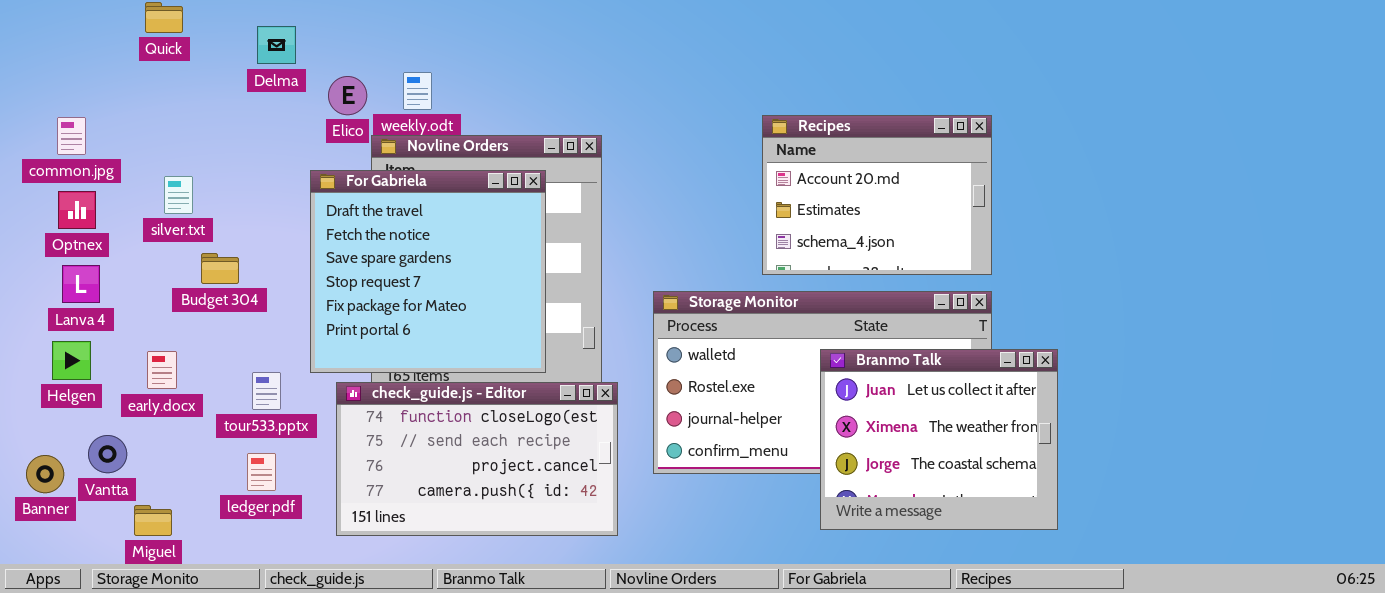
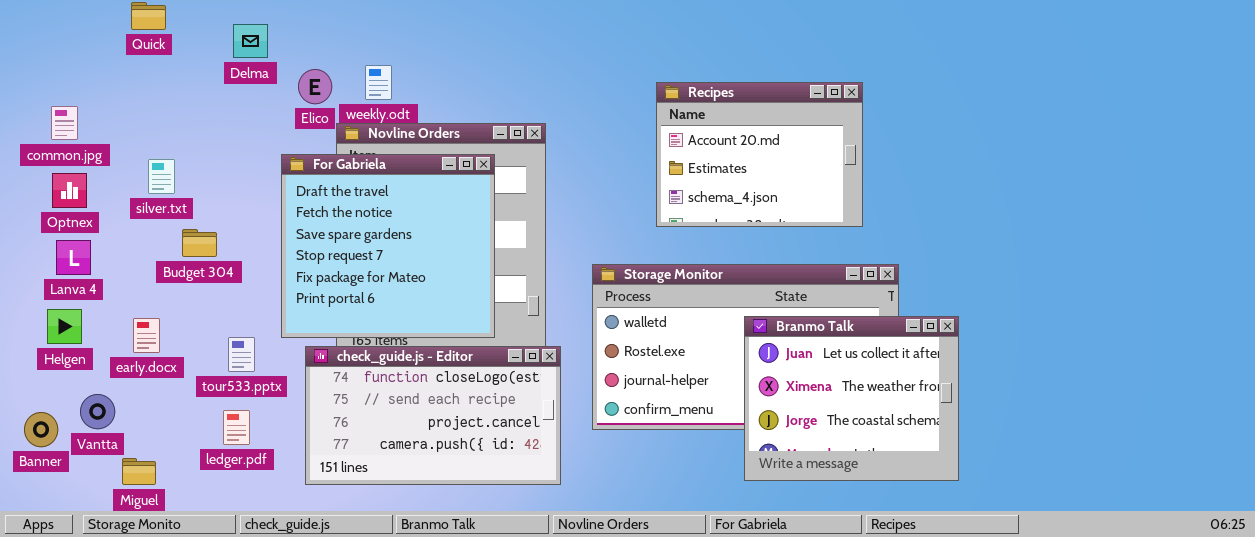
Recipes: [762,115,992,275] -> [656,82,863,227], moved

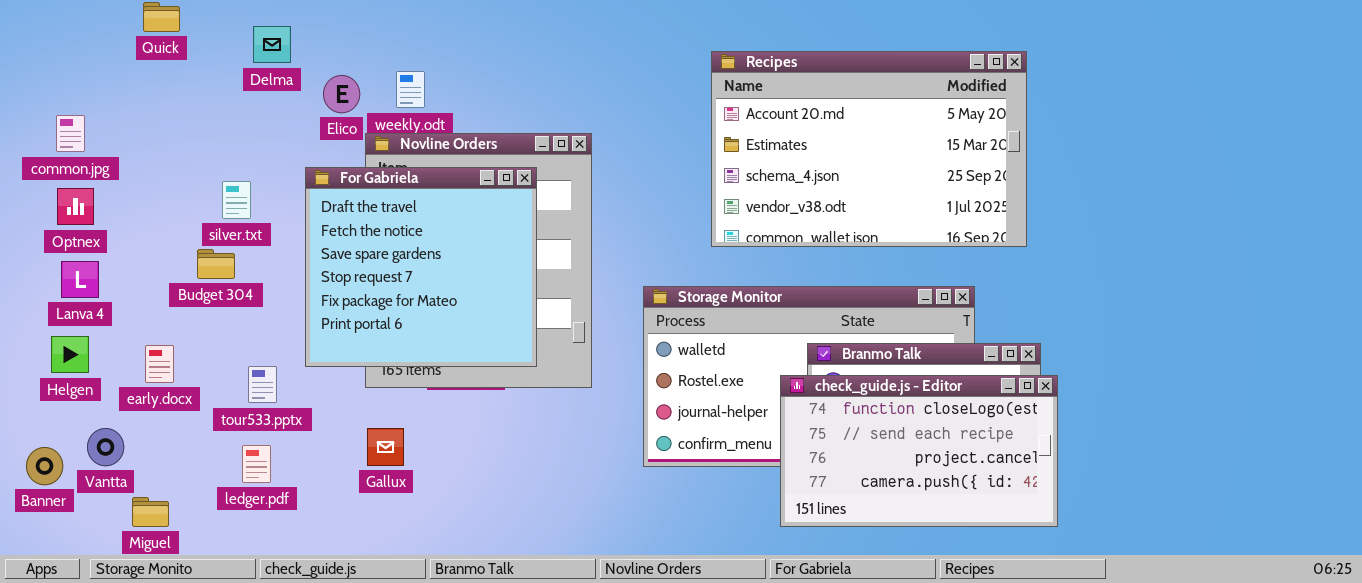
Recipes: [656,82,863,227] -> [711,51,1027,247], resized
silver.txt: [148,159,175,194] -> [222,181,251,219], moved
check_guide.js - Editor: [305,346,561,485] -> [780,375,1058,527], moved

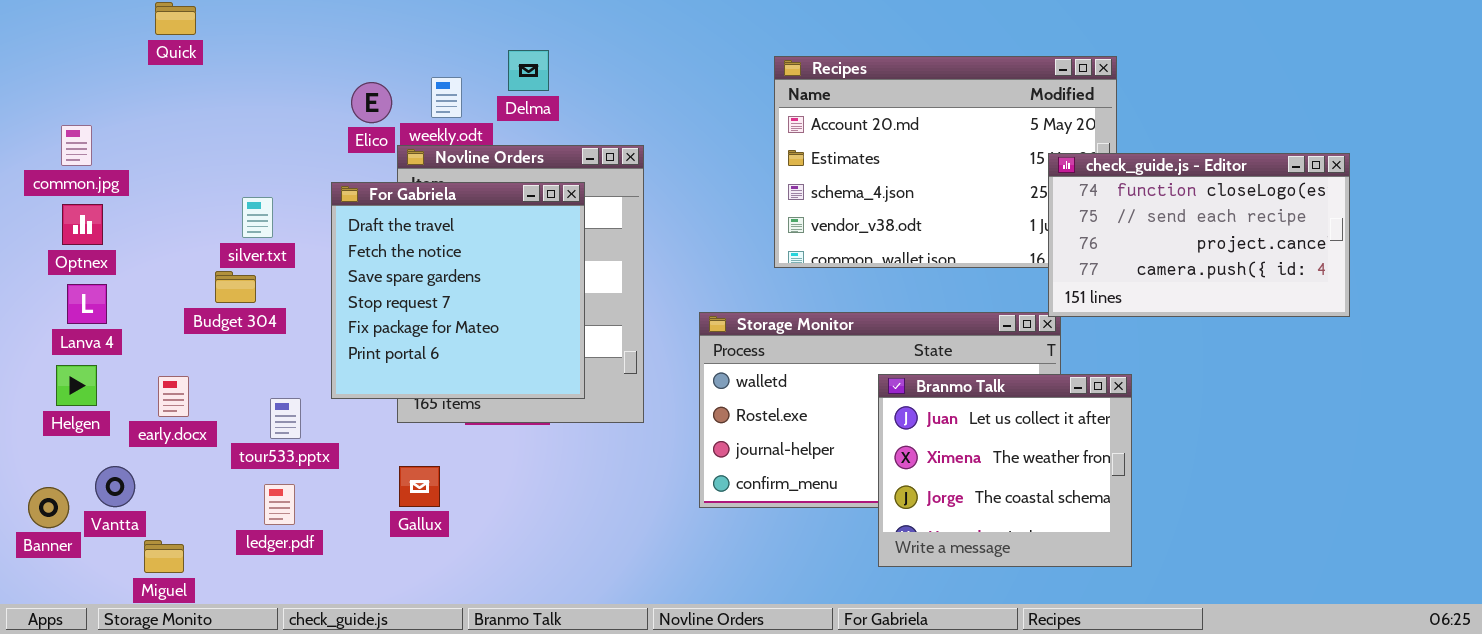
Delma: [253,26,291,63] -> [508,50,549,91], moved
check_guide.js - Editor: [780,375,1058,527] -> [1048,153,1350,317], moved

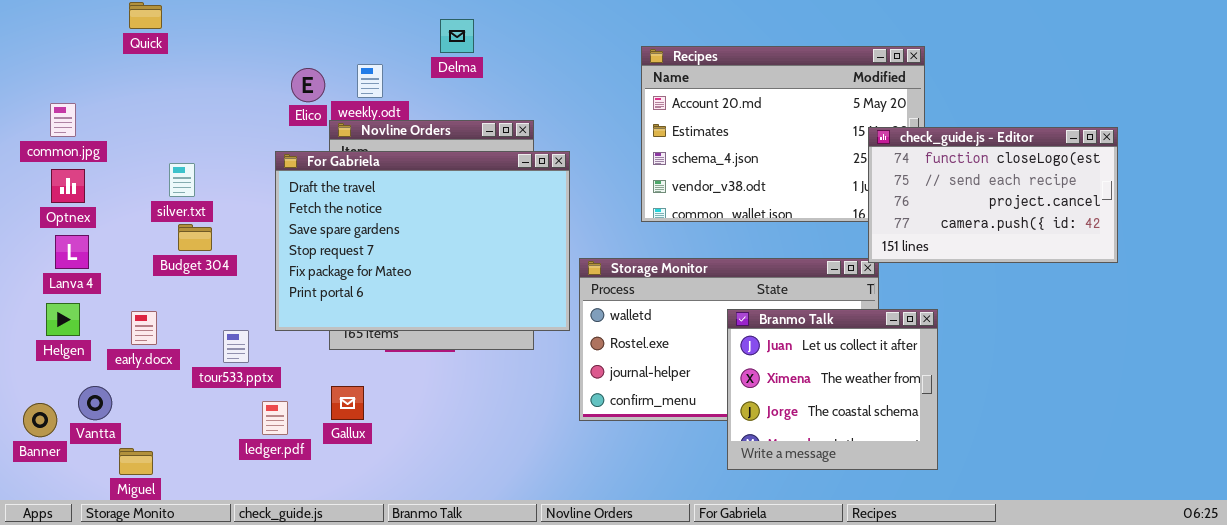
Delma: [508,50,549,91] -> [440,19,474,53], moved
For Gabriela: [331,182,585,399] -> [275,151,570,331], resized
silver.txt: [242,197,273,238] -> [169,163,195,197], moved
ledger.pdf: [264,484,295,525] -> [262,401,288,435], moved

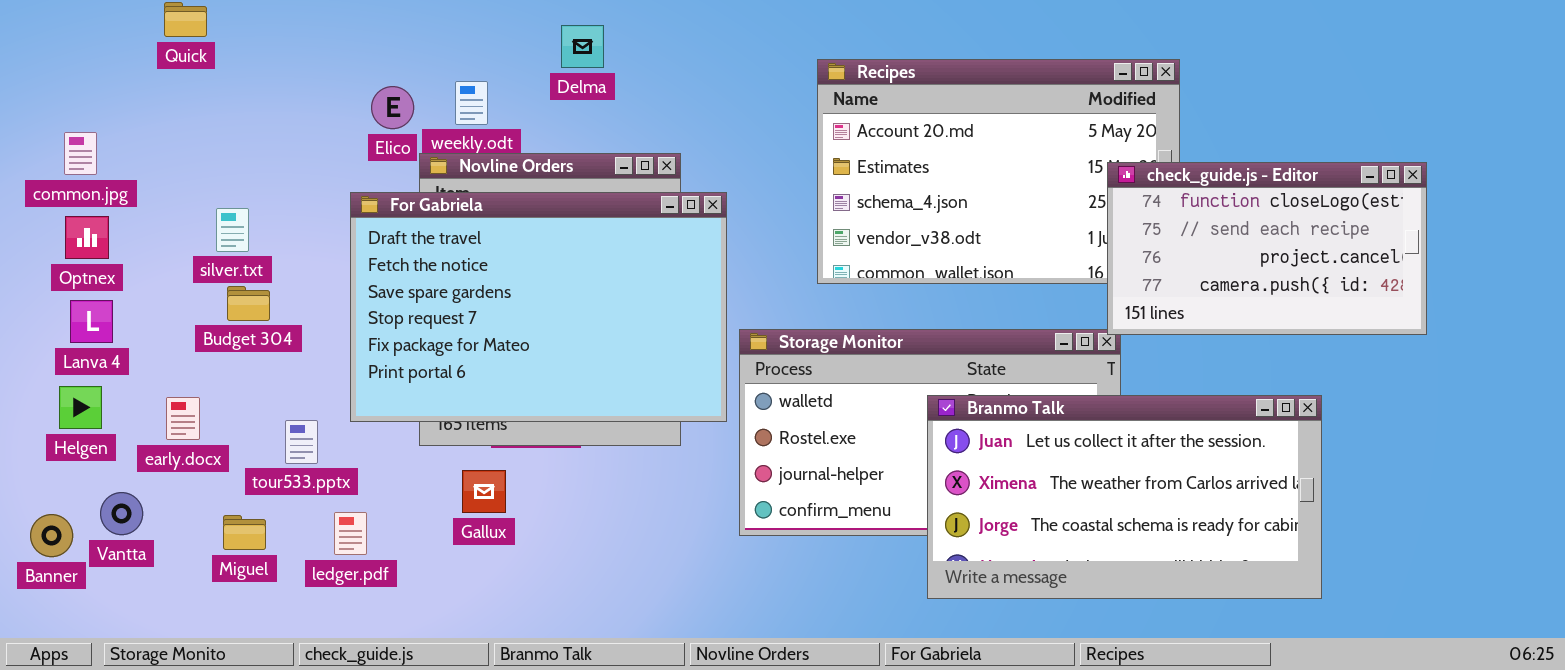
Branmo Talk: [727,309,938,470] -> [927,395,1322,599], resized
Gallux: [331,386,364,420] -> [462,470,506,513], moved
Miguel: [119,448,153,475] -> [223,515,266,550], moved

